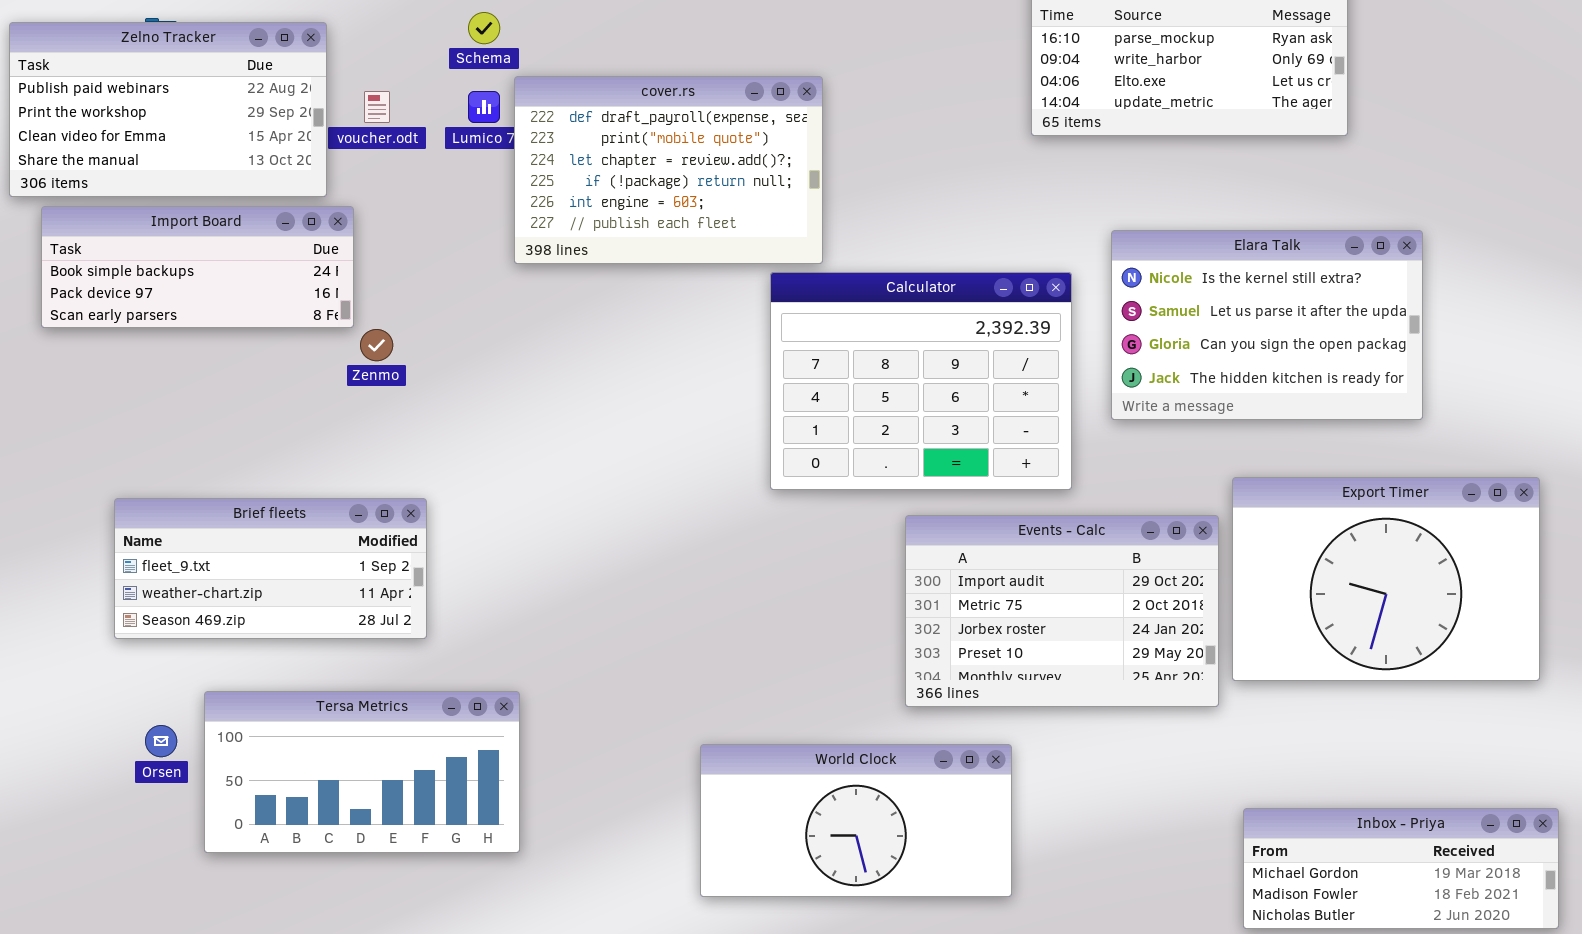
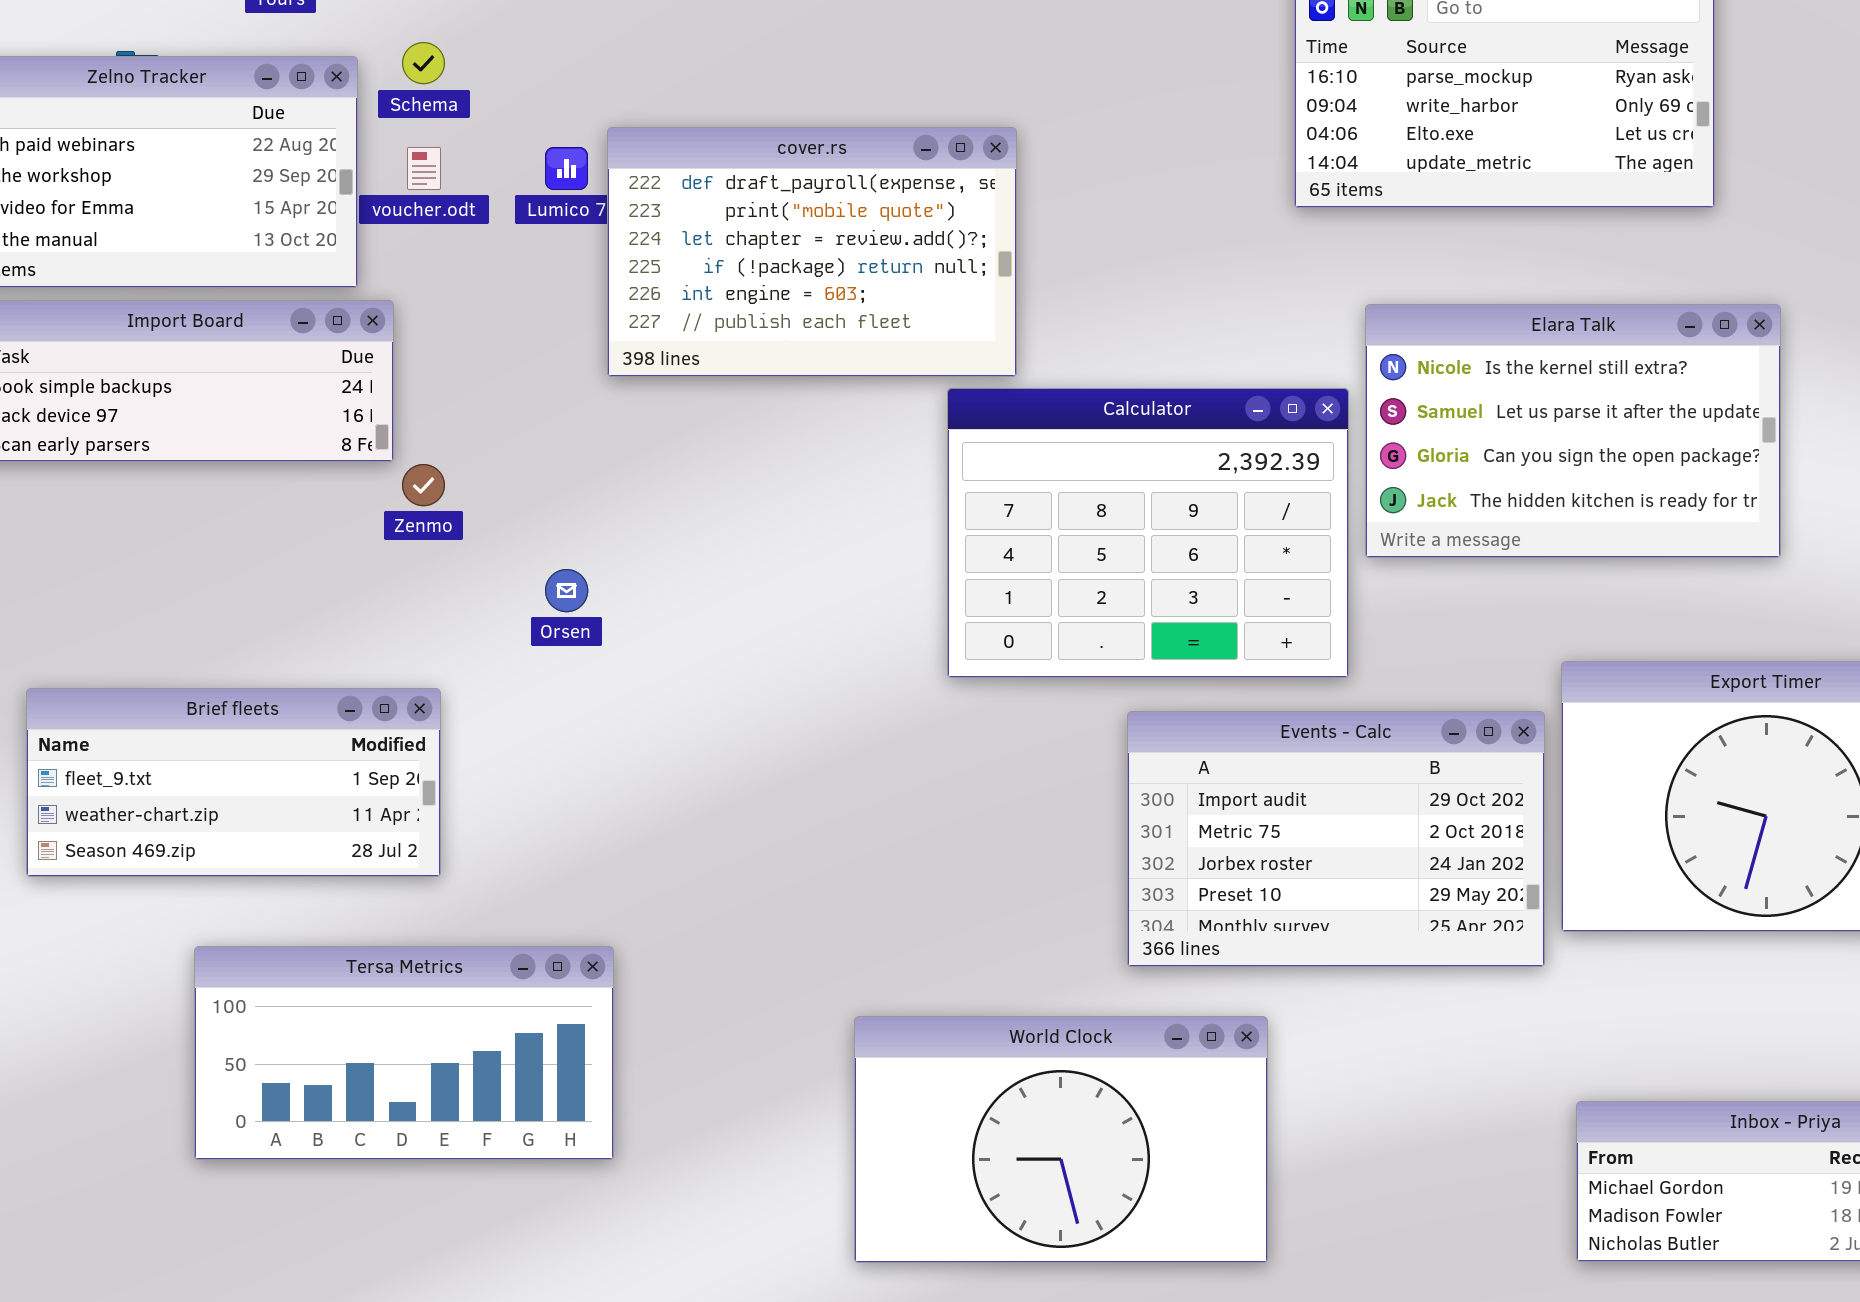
Schema: [468,12,500,44] -> [402,42,445,84], moved
Elara Talk: [1111,230,1423,420] -> [1365,304,1781,558], moved
Brief fleets: [114,498,427,639] -> [26,688,441,877], moved
Orsen: [145,725,177,757] -> [545,569,588,612], moved
World Clock: [700,744,1012,897] -> [854,1016,1268,1263], resized

